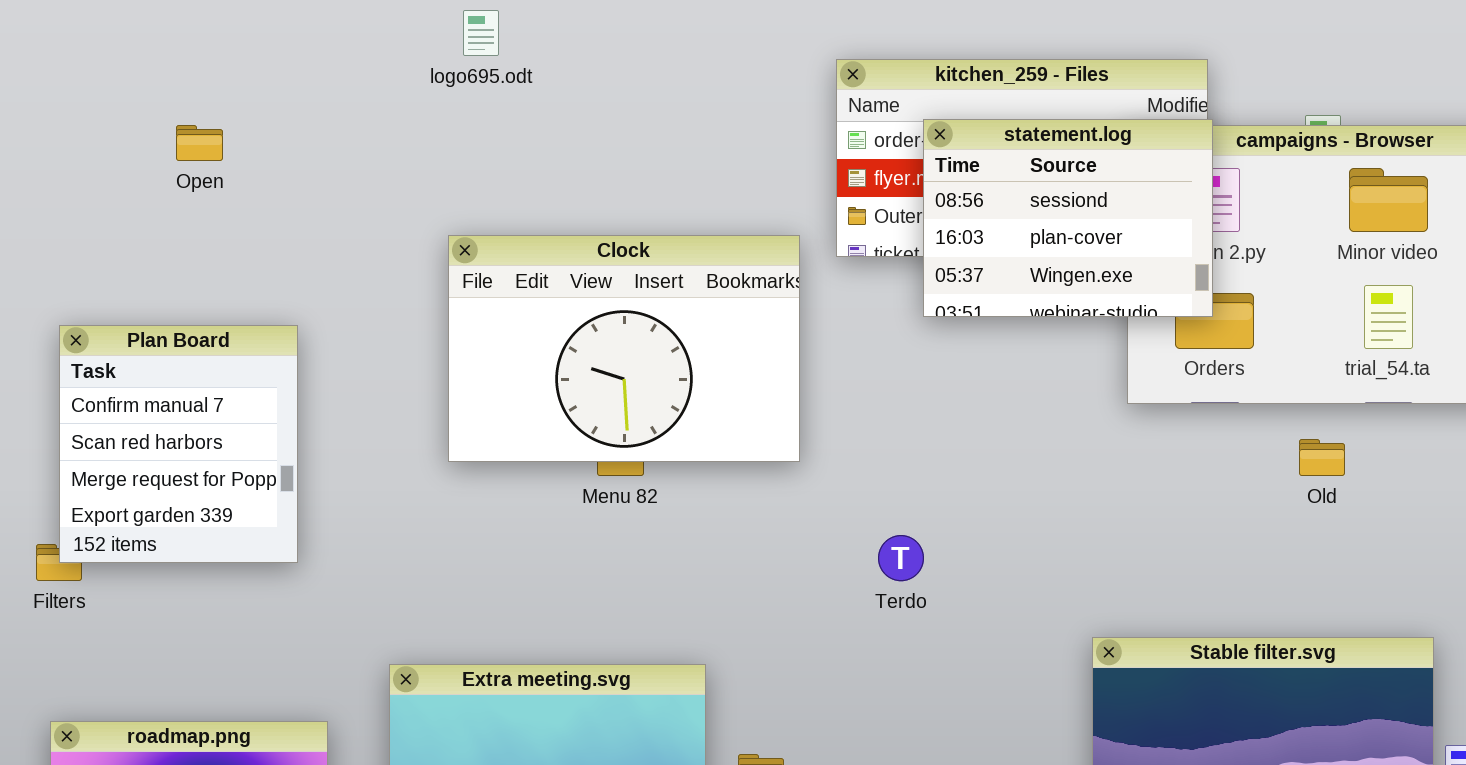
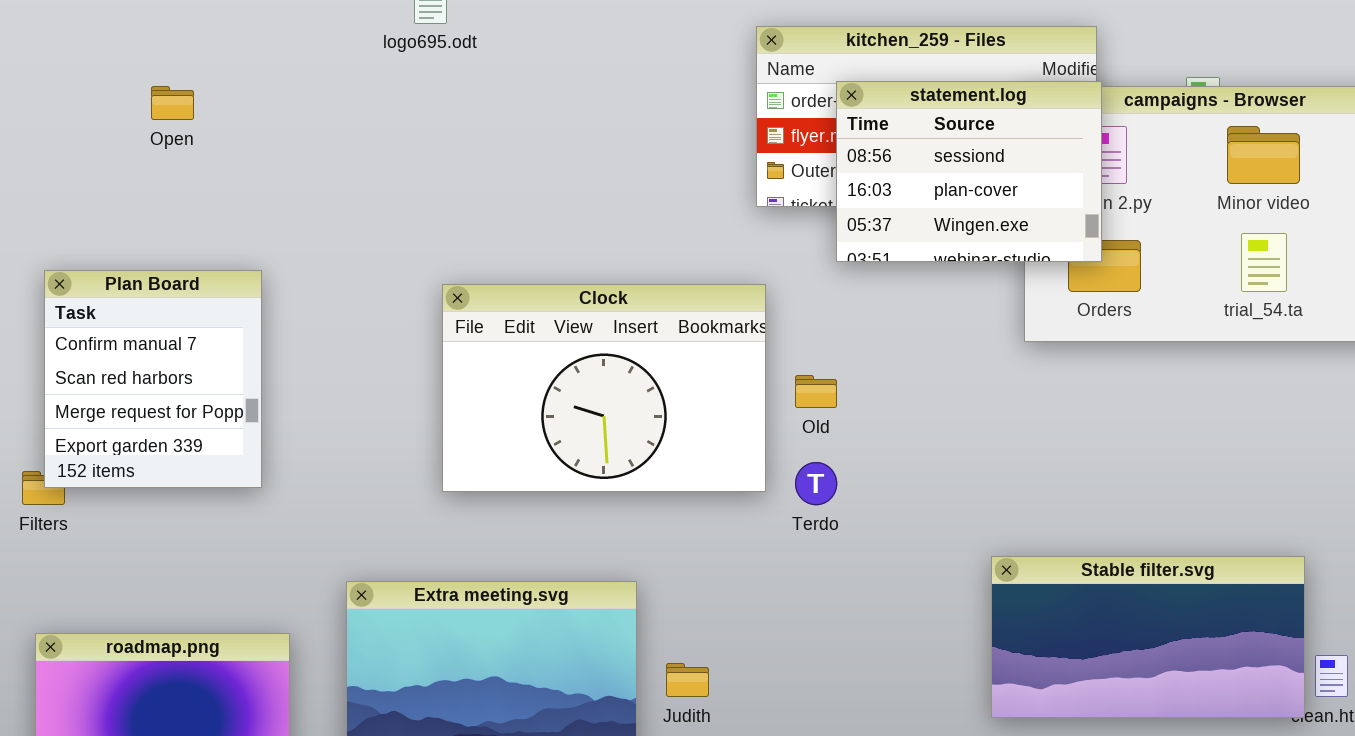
Clock: [448,235,800,462] -> [442,284,766,492], moved
Old: [1299,439,1345,476] -> [795,375,837,408], moved

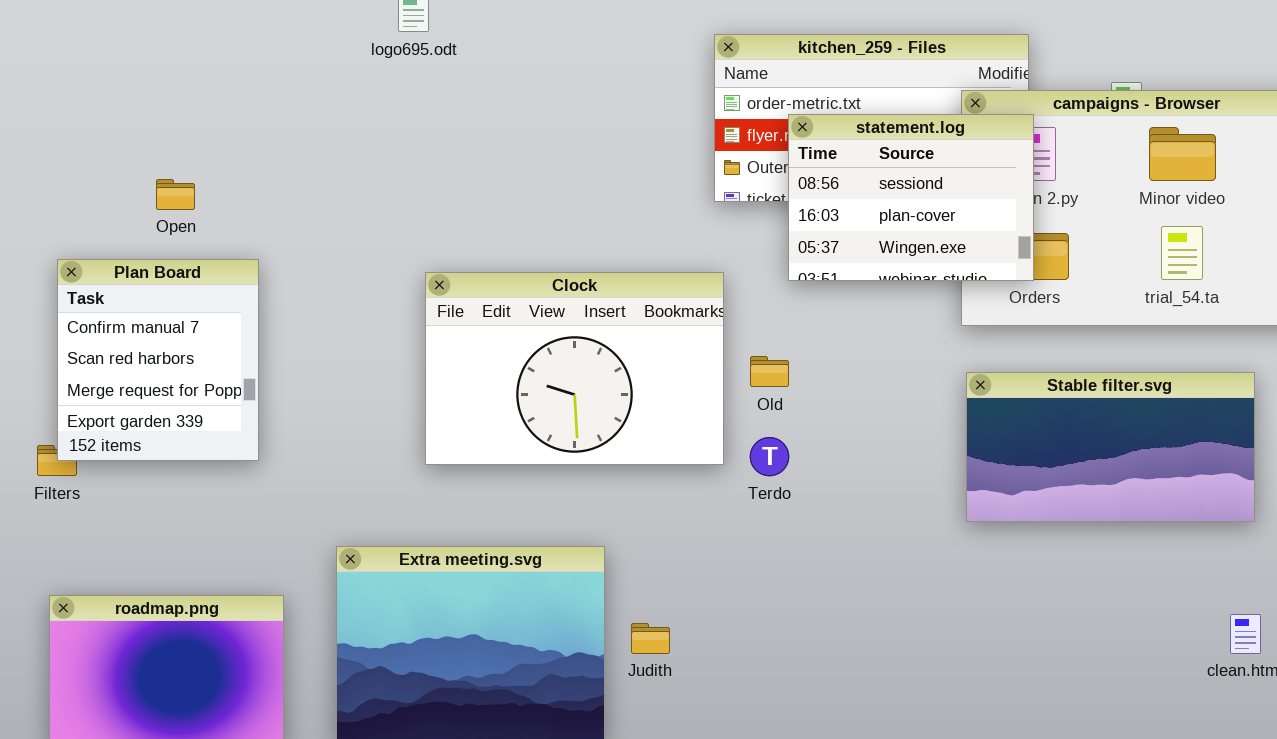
statement.log: [836,81,1102,262] -> [788,114,1034,281], moved
Open: [151,86,194,120] -> [156,179,195,210], moved
Stable filter.svg: [991,556,1305,718] -> [966,372,1255,522], moved

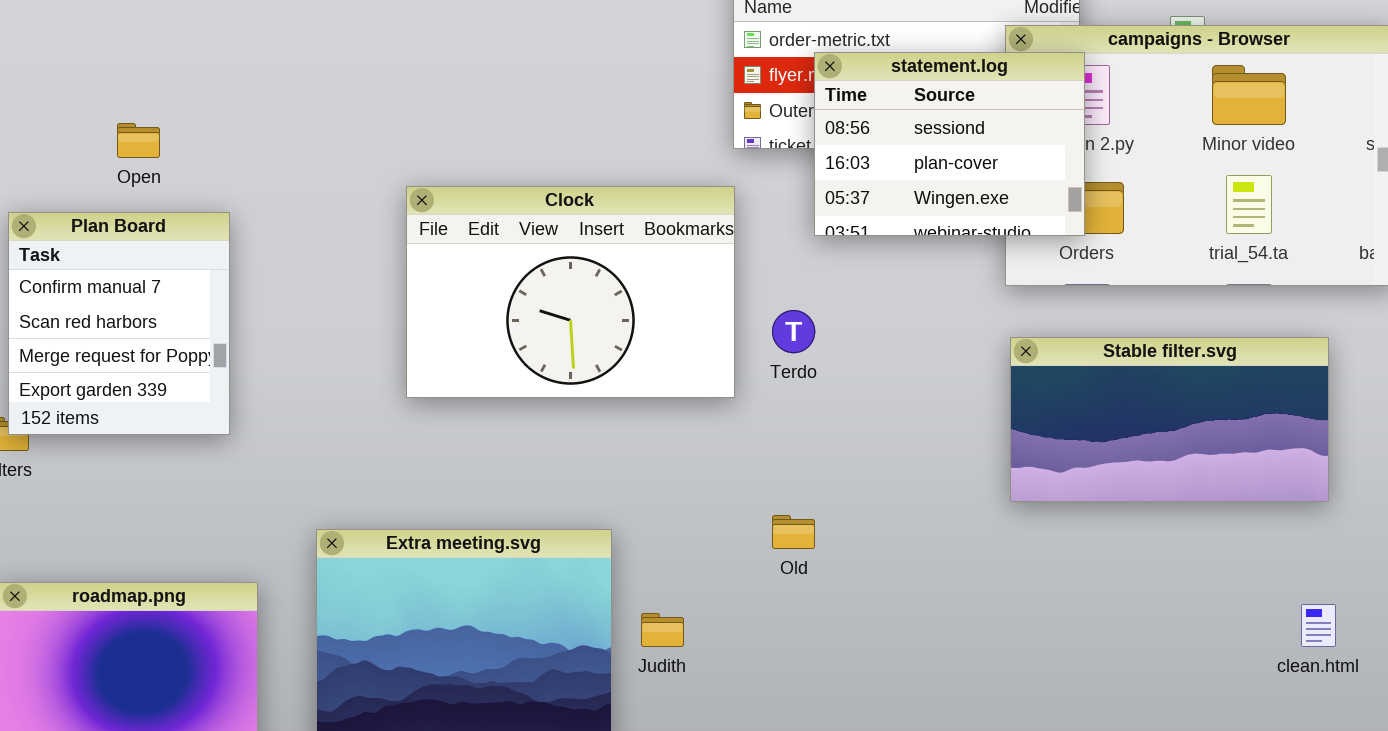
Clock: [425,272,724,465] -> [406,186,735,398], moved
Old: [750,356,789,387] -> [772,515,815,549], moved
Terdo: [750,437,789,476] -> [772,310,815,353], moved

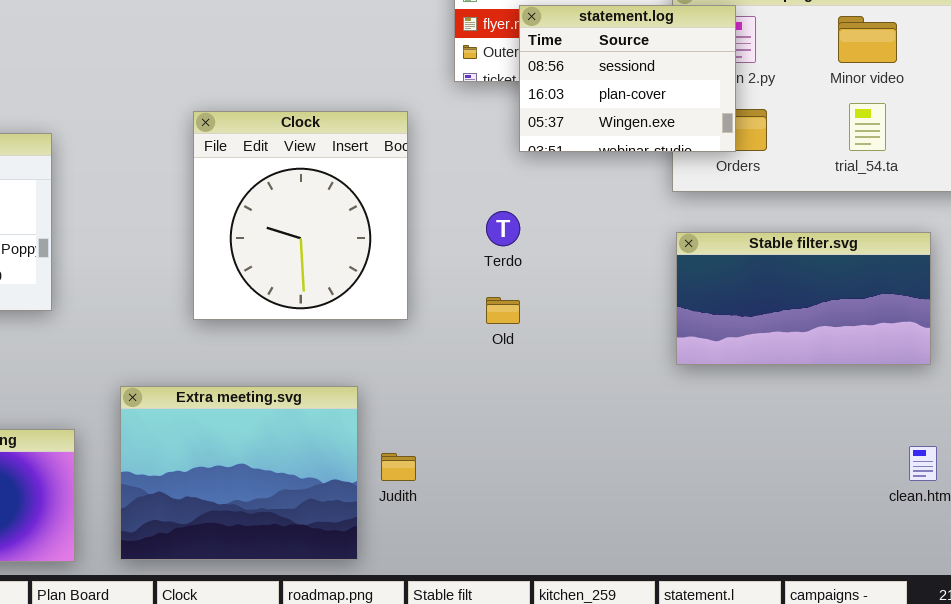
Clock: [406,186,735,398] -> [193,111,408,320], resized
Old: [772,515,815,549] -> [486,297,520,324], moved

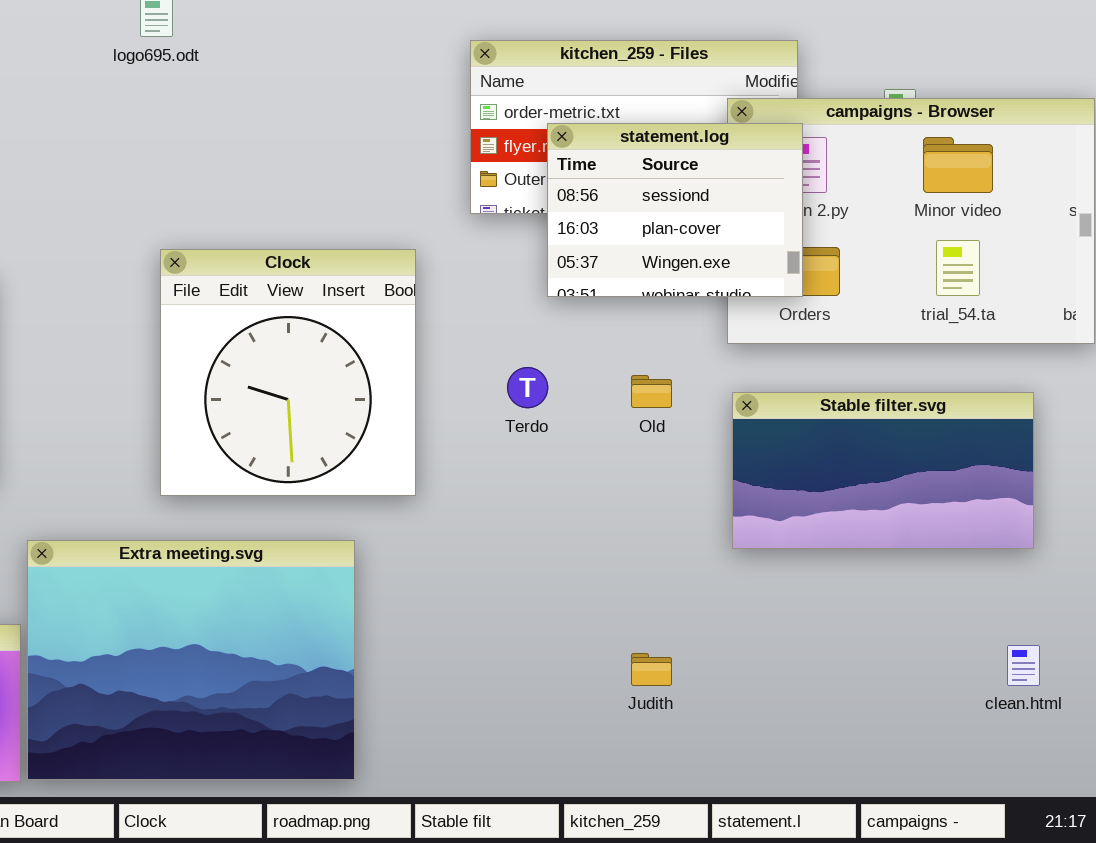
Old: [486,297,520,324] -> [631,375,672,408], moved
Extra meeting.svg: [120,386,358,560] -> [27,540,355,780], resized
Judith: [381,453,416,481] -> [631,653,672,686], moved

